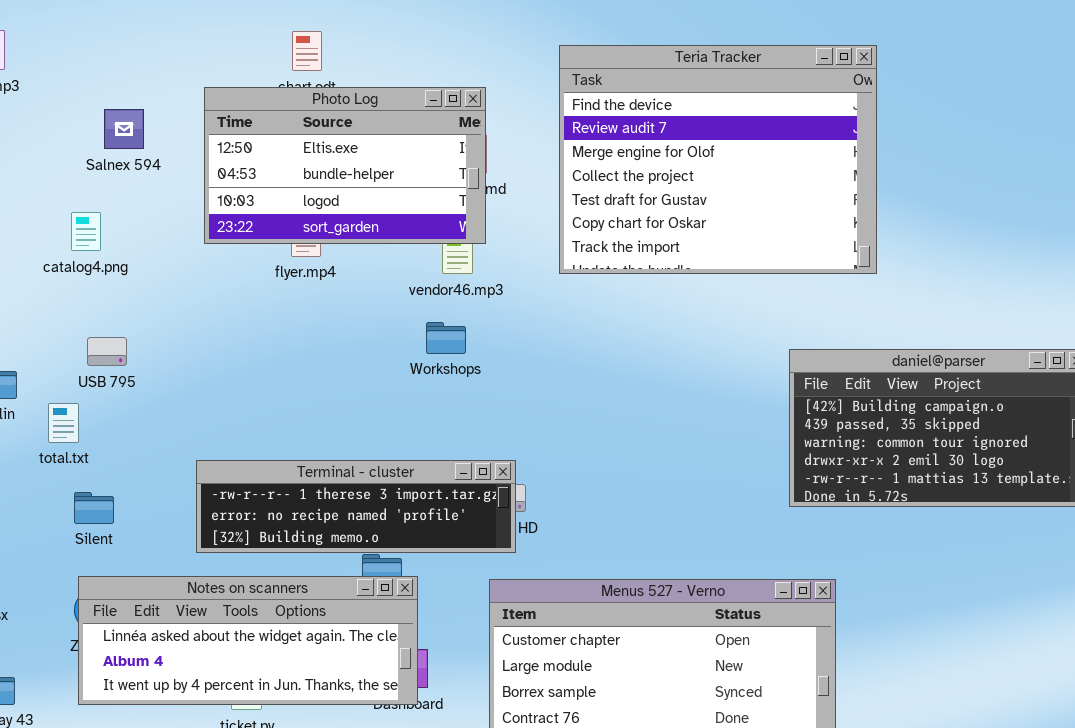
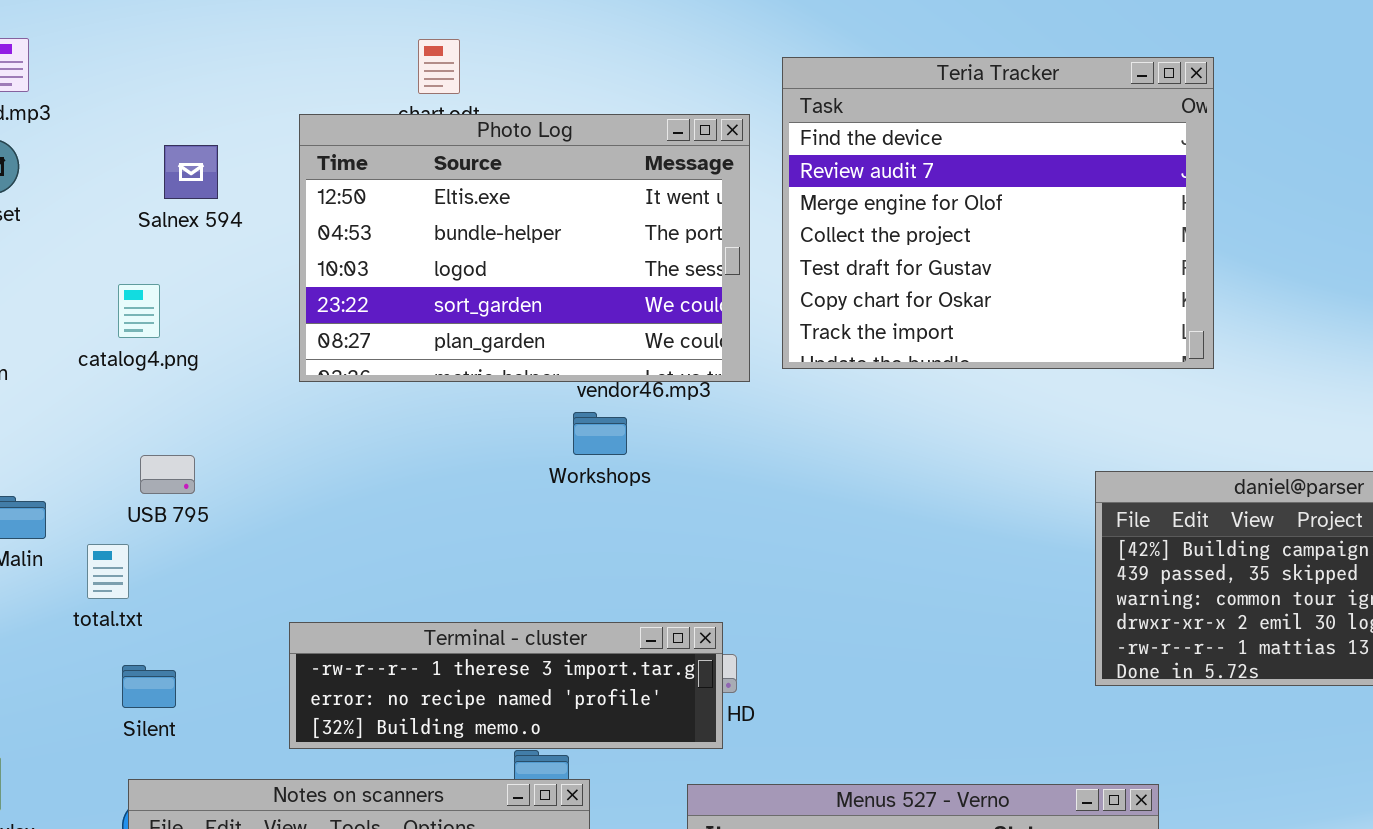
Photo Log: [204,87,486,244] -> [299,114,750,382], resized
Workshops: [426,322,466,354] -> [573,412,627,455], moved

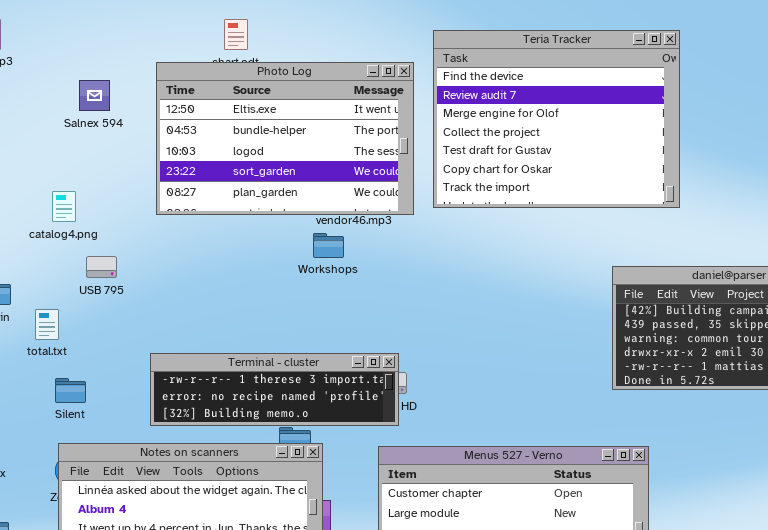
catalog4.png: [118,284,160,338] -> [52,191,76,222], moved
USB 795: [140,455,195,494] -> [86,256,117,278], moved

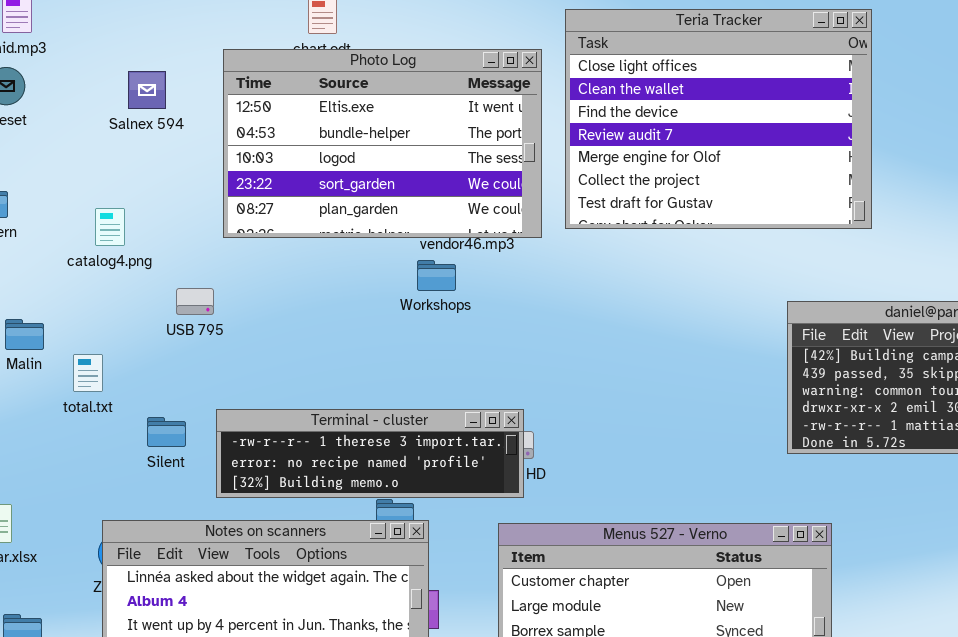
Teria Tracker: [433,30,680,208] -> [565,9,872,229], scrolled up 2 rows
USB 795: [86,256,117,278] -> [176,288,214,315], moved
Silent: [55,378,86,403] -> [147,417,186,447], moved

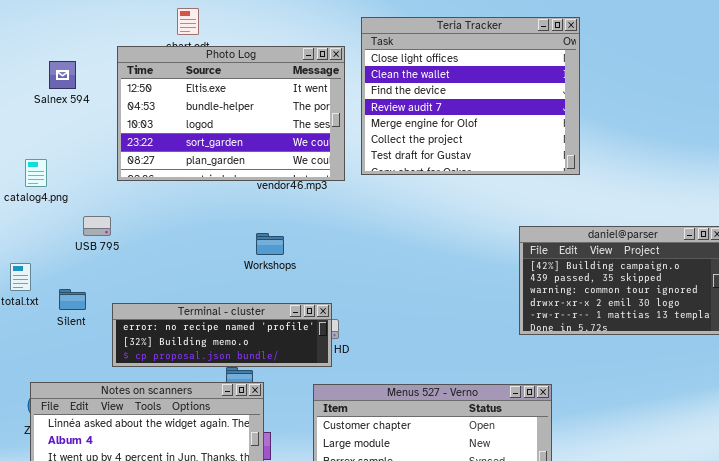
Workshops: [417,260,456,291] -> [256,233,284,255], moved
Terminal - cluster: [216,409,524,498] -> [112,303,332,367], scrolled down 1 row
Silent: [147,417,186,447] -> [59,289,86,310], moved

